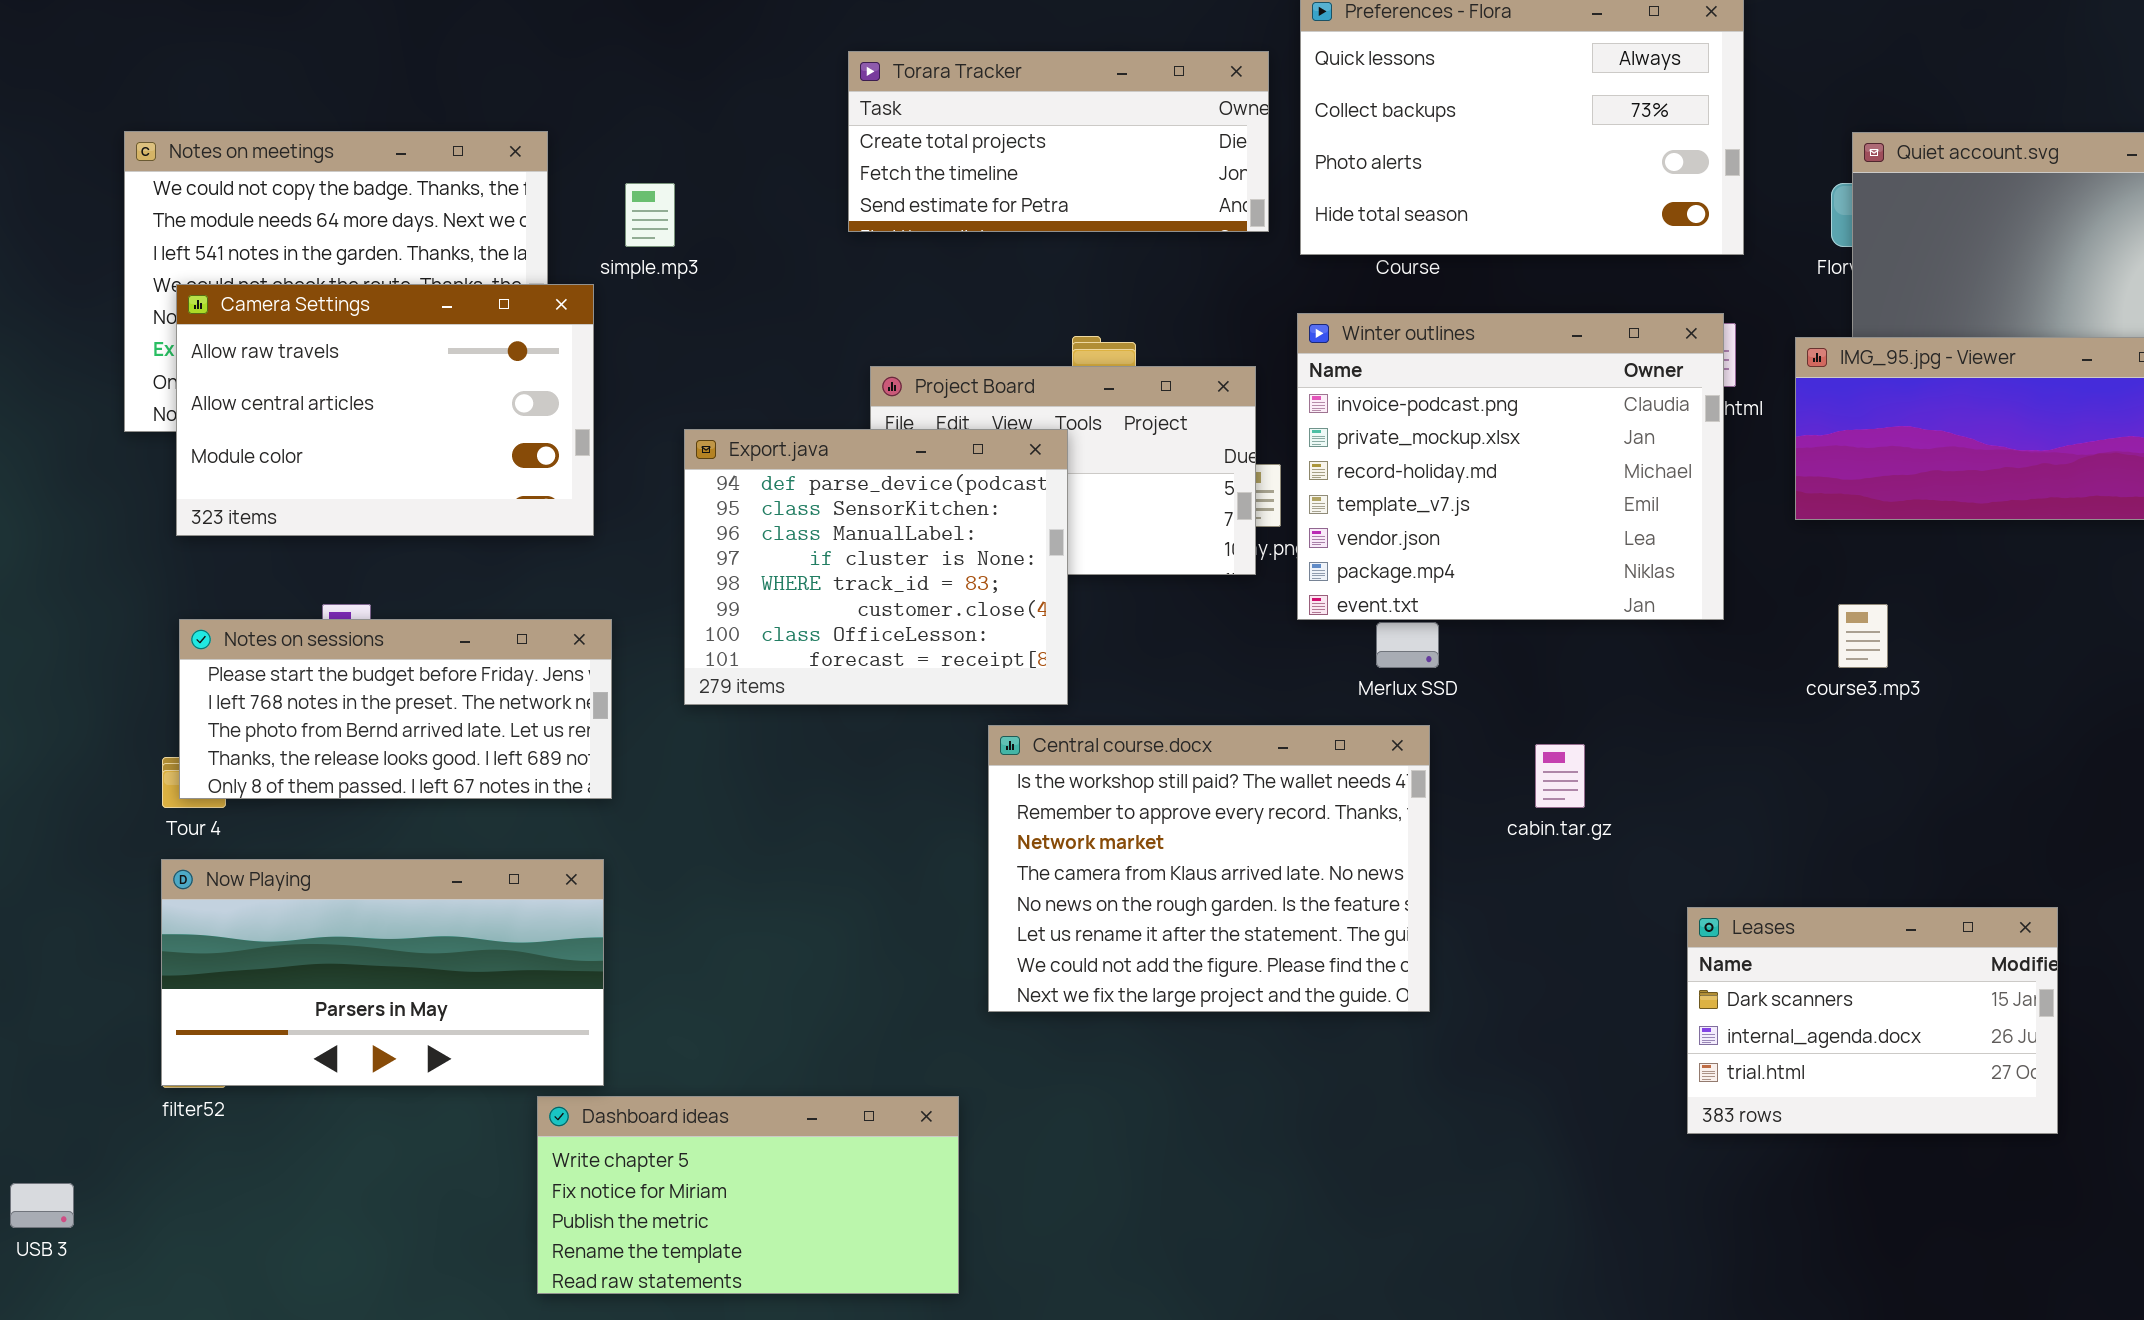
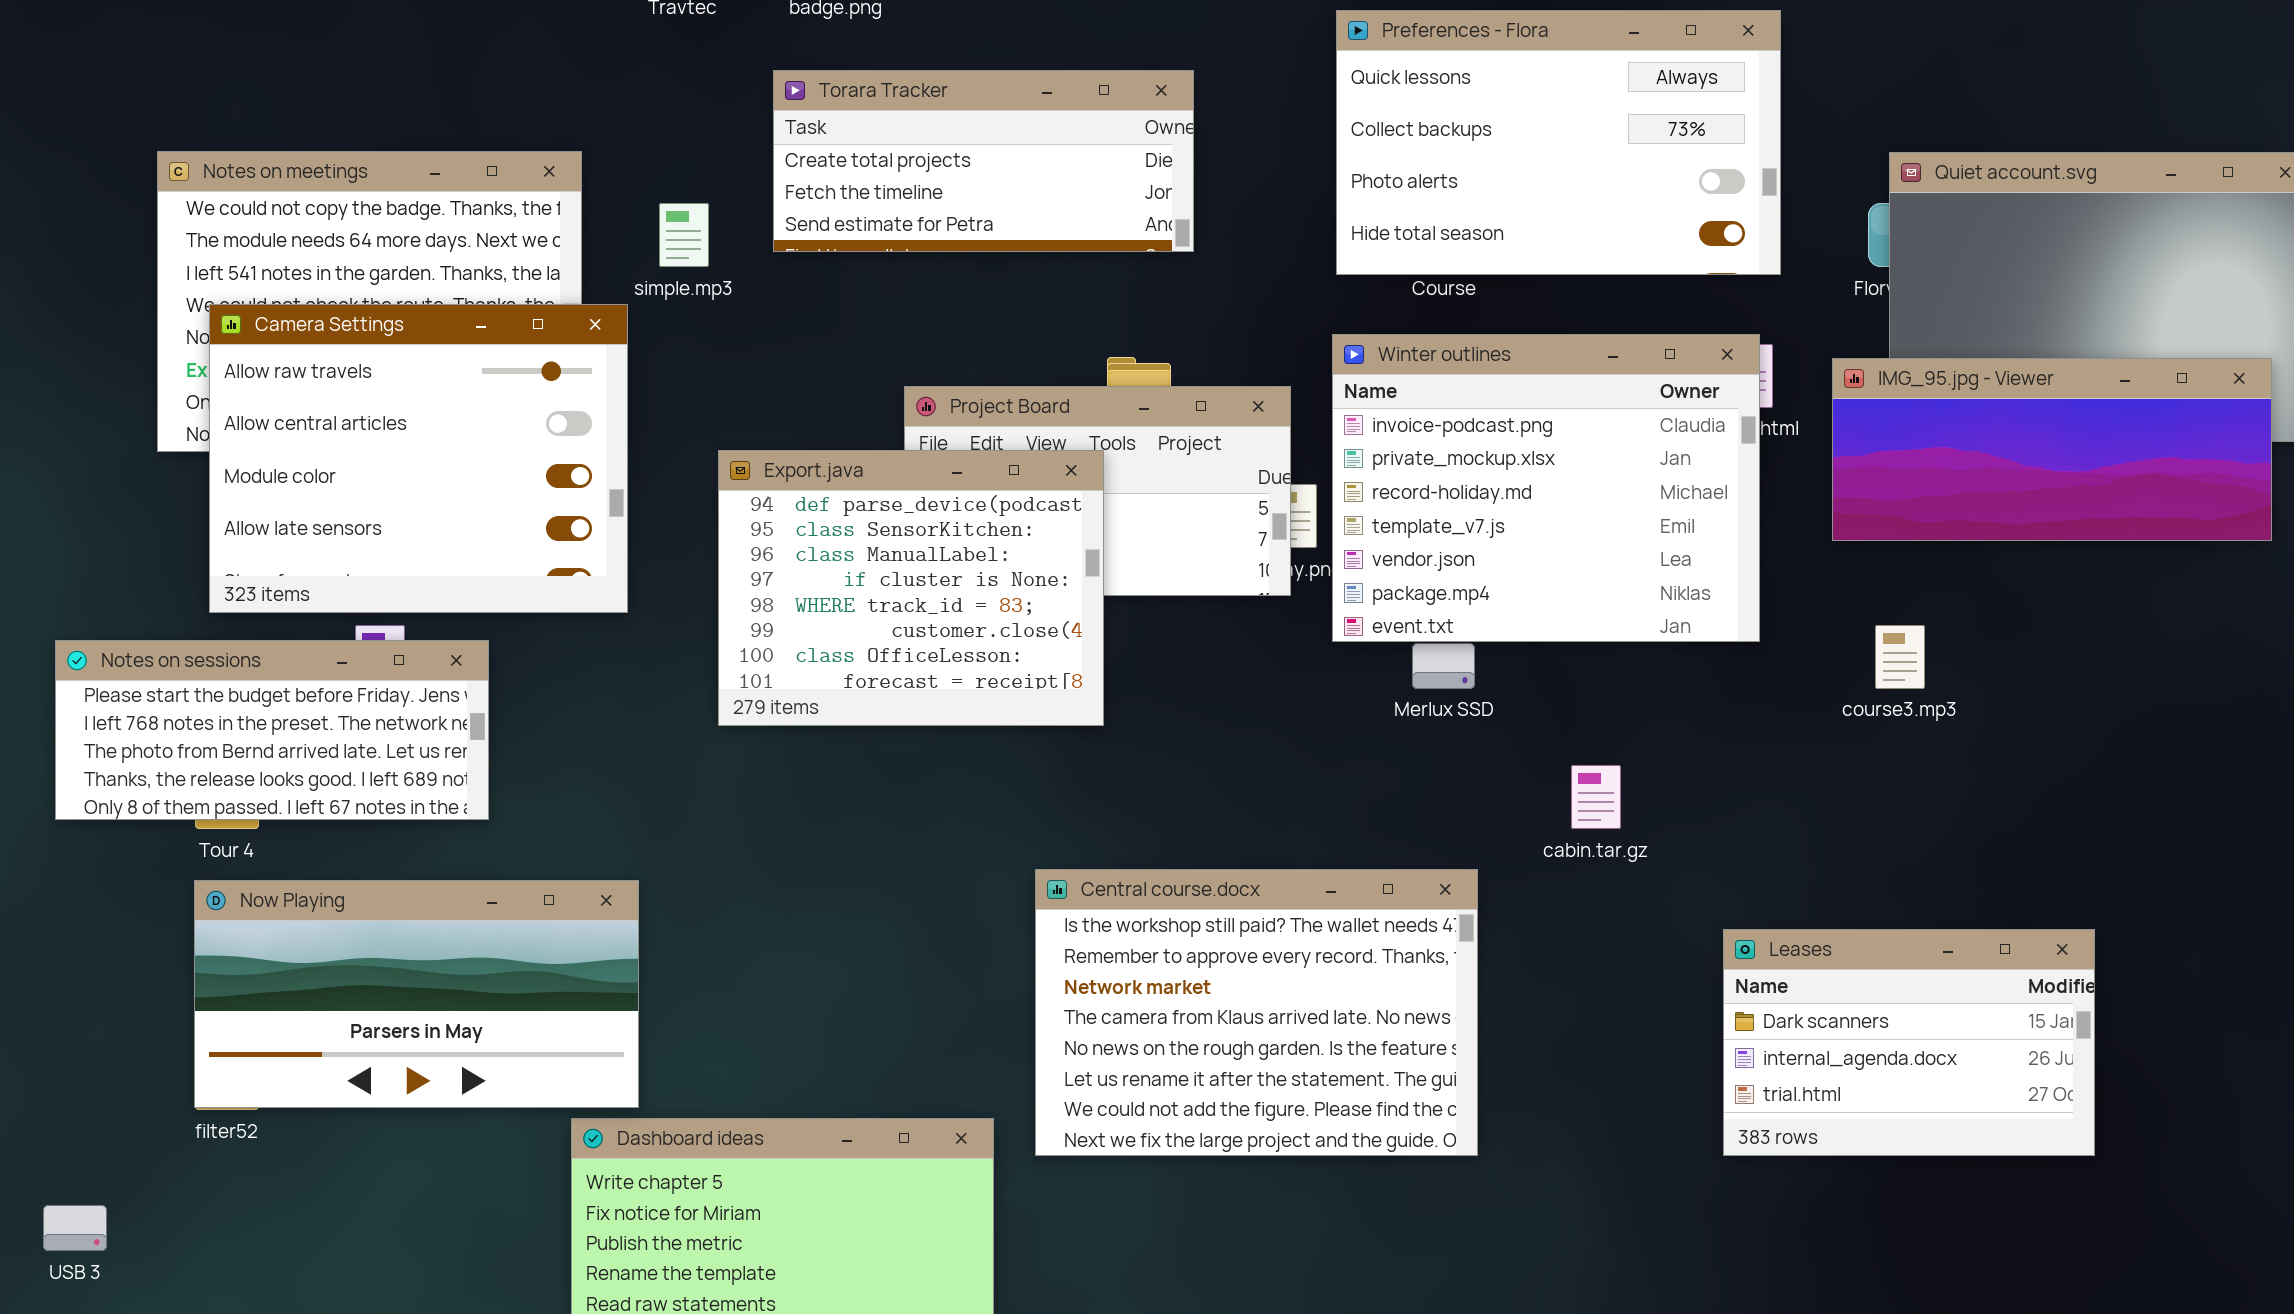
Torara Tracker: [848,51,1269,232] -> [773,70,1194,252], moved
Camera Settings: [176,284,594,536] -> [209,304,628,613], resized
Notes on sessions: [179,619,612,799] -> [55,640,489,820], moved
Central course.docx: [988,725,1430,1012] -> [1035,869,1478,1156], moved

